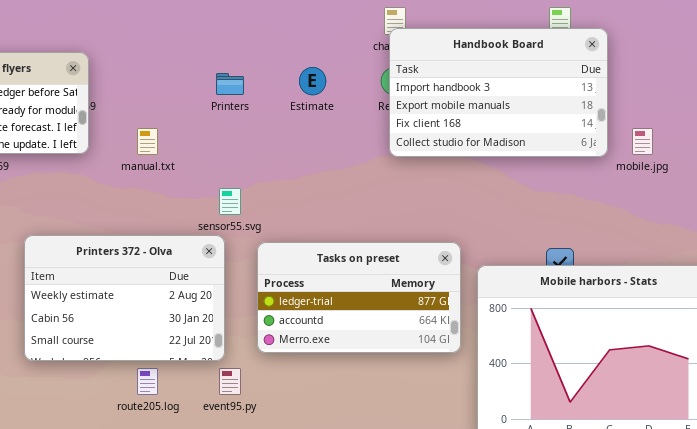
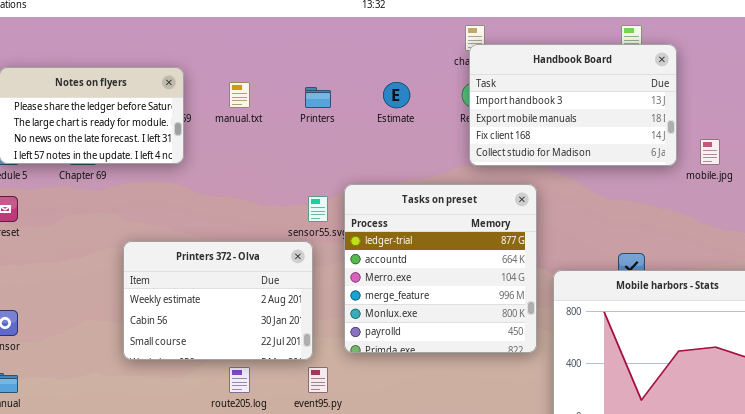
manual.txt: [137,128,158,155] -> [229,82,250,108], moved
Tasks on preset: [257,242,461,353] -> [344,184,537,353], resized

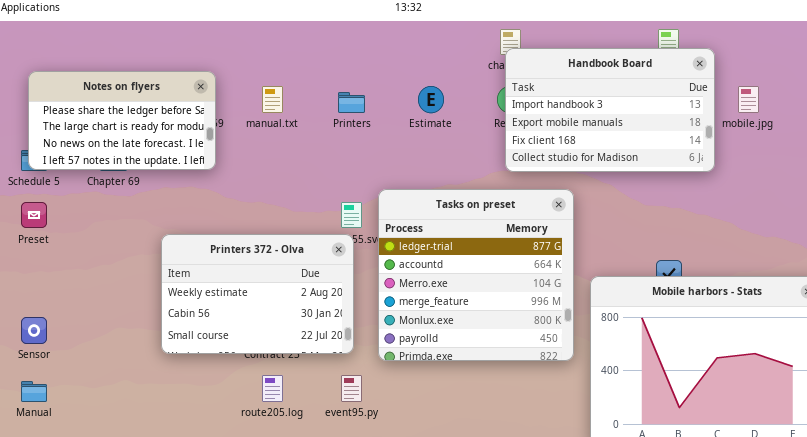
mobile.jpg: [700,139,720,165] -> [738,86,759,113], moved
Printers 372 - Olva: [123,241,313,360] -> [161,234,354,354], moved

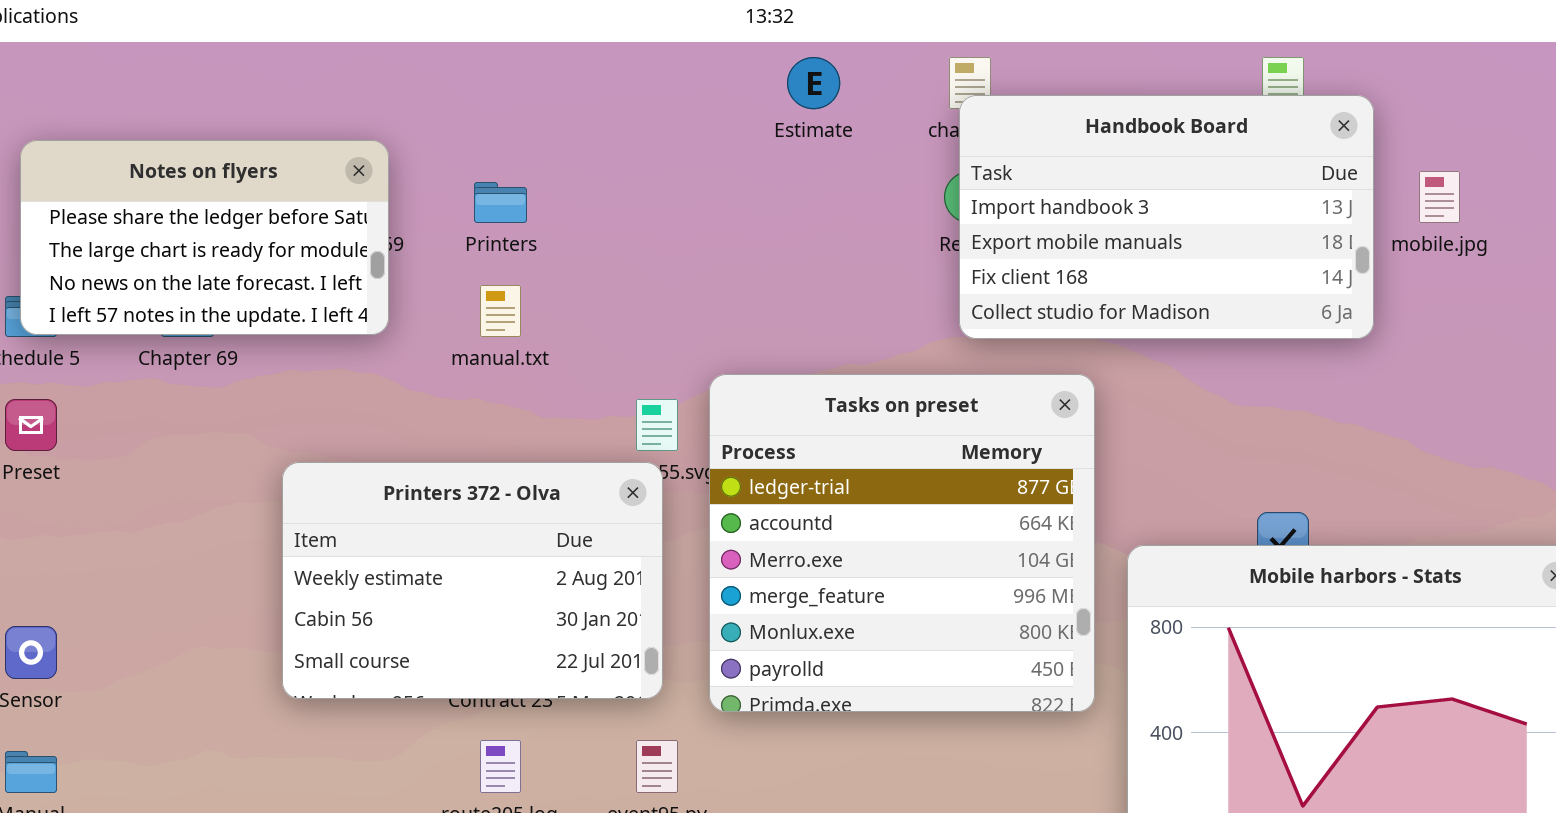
manual.txt: [262,86,283,113] -> [480,285,521,337], moved
Estimate: [418,86,444,113] -> [787,57,840,109], moved
Printers: [338,92,365,113] -> [474,182,527,223], moved

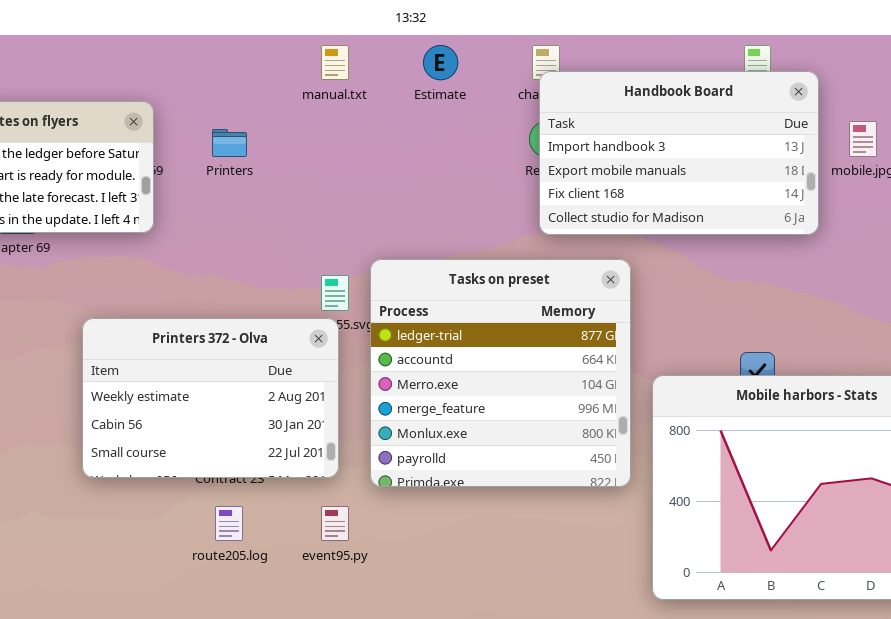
manual.txt: [480,285,521,337] -> [321,45,349,80], moved

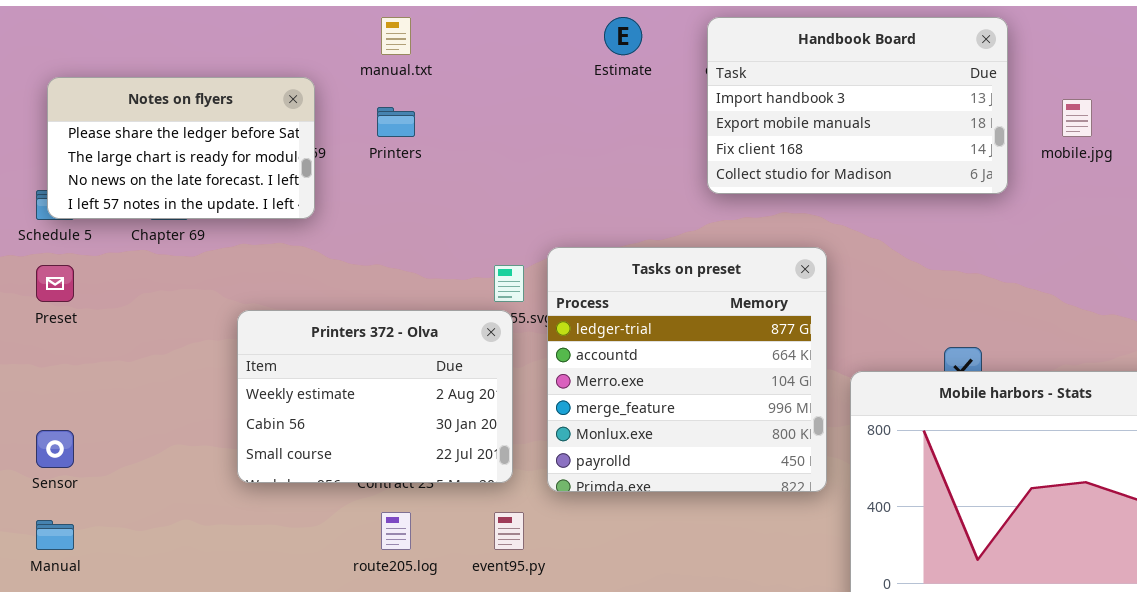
manual.txt: [321,45,349,80] -> [381,17,411,55], moved
Handbook Board: [539,71,819,235] -> [707,17,1008,194], moved

